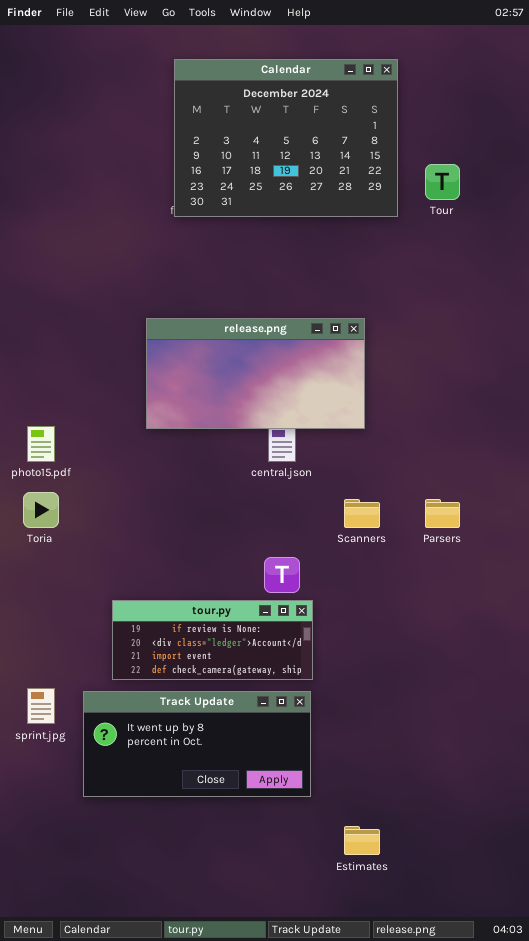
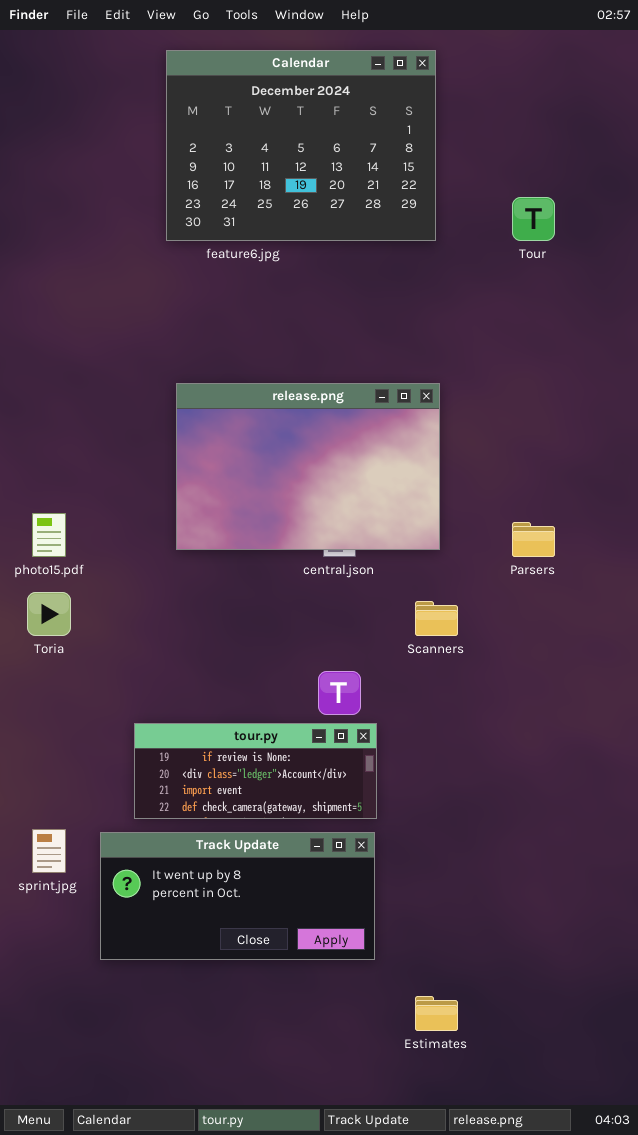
Calendar: [174,59,398,217] -> [166,50,436,241], moved
release.png: [146,318,365,429] -> [176,383,440,550], resized
Parsers: [425,499,460,528] -> [512,522,555,557], moved

